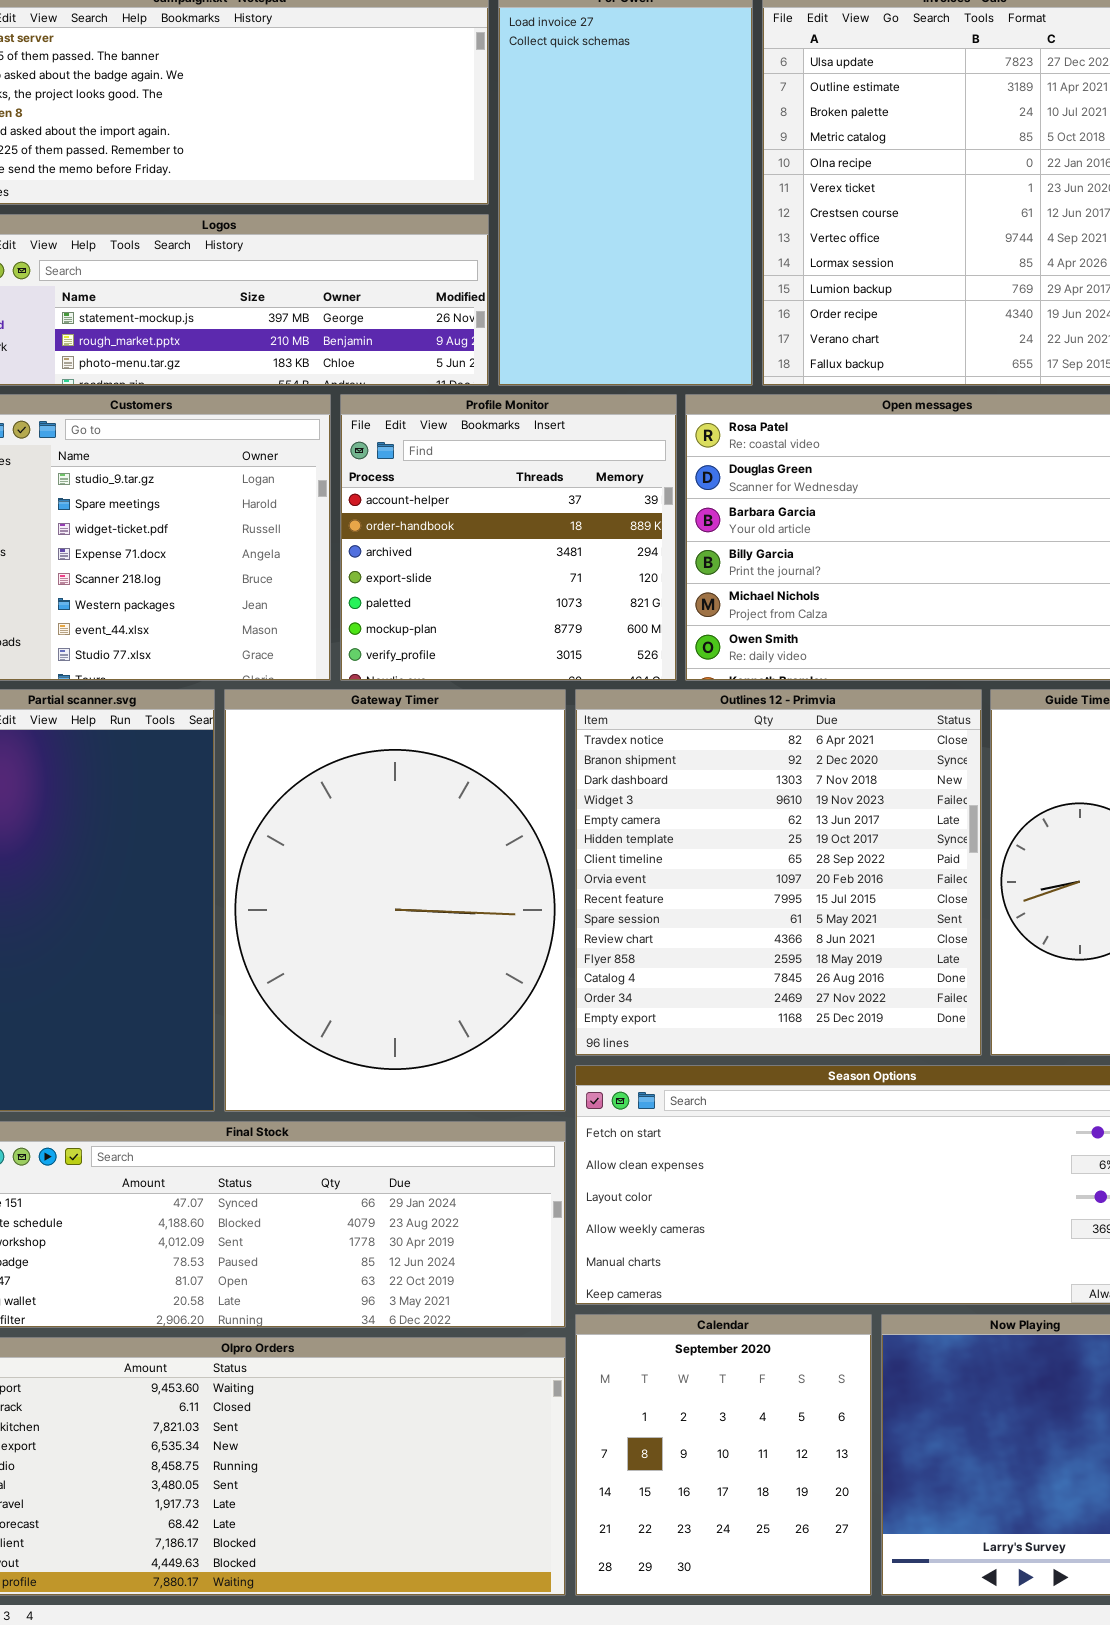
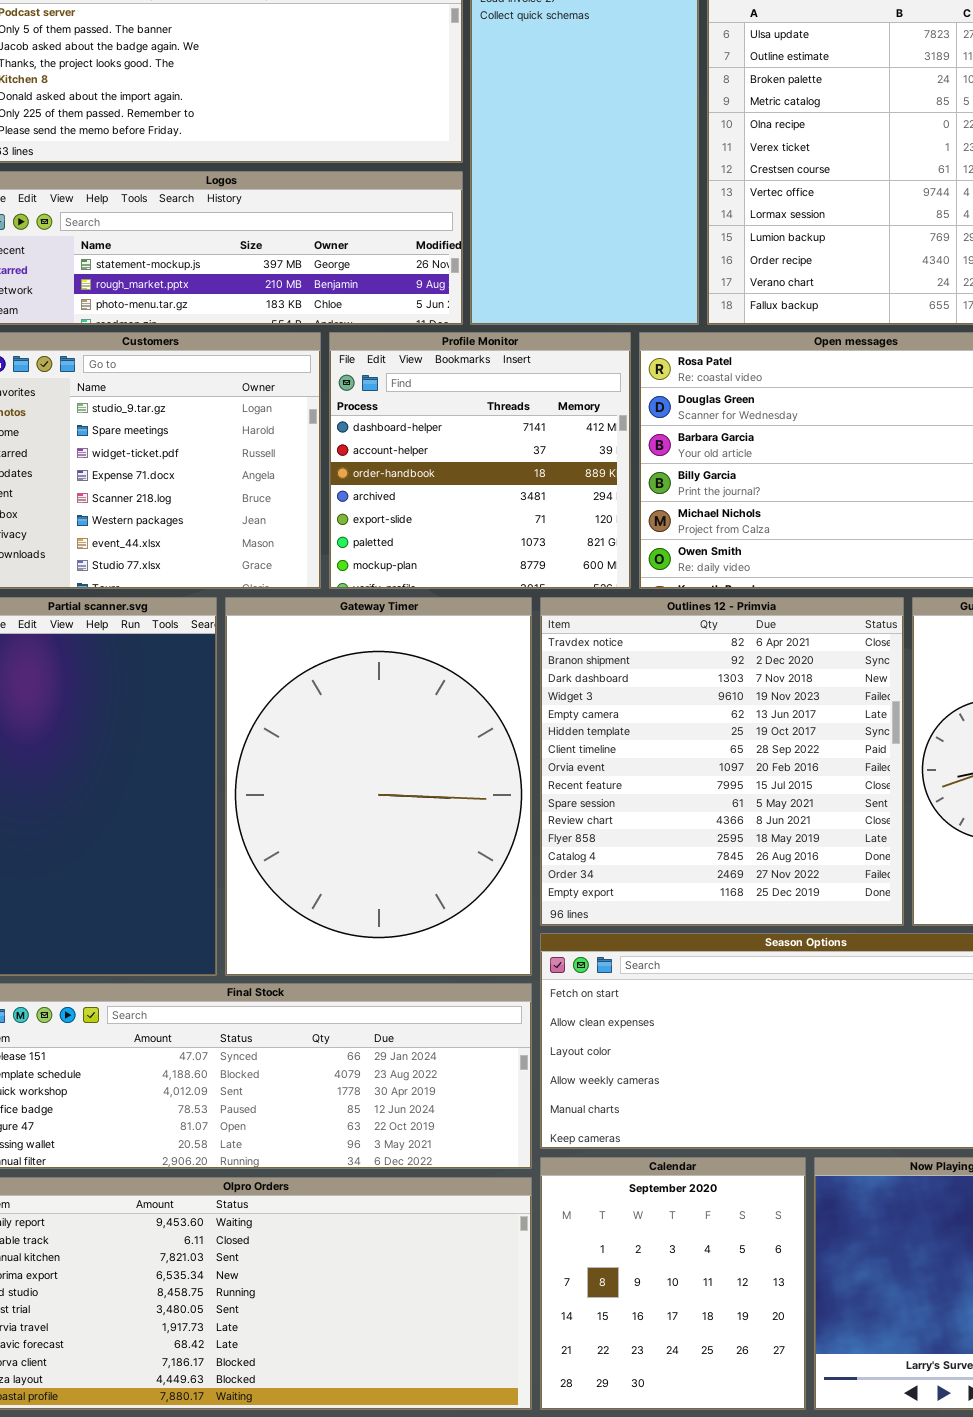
Profile Monitor: [340,394,677,681] -> [329,332,631,589], scrolled up 1 row

